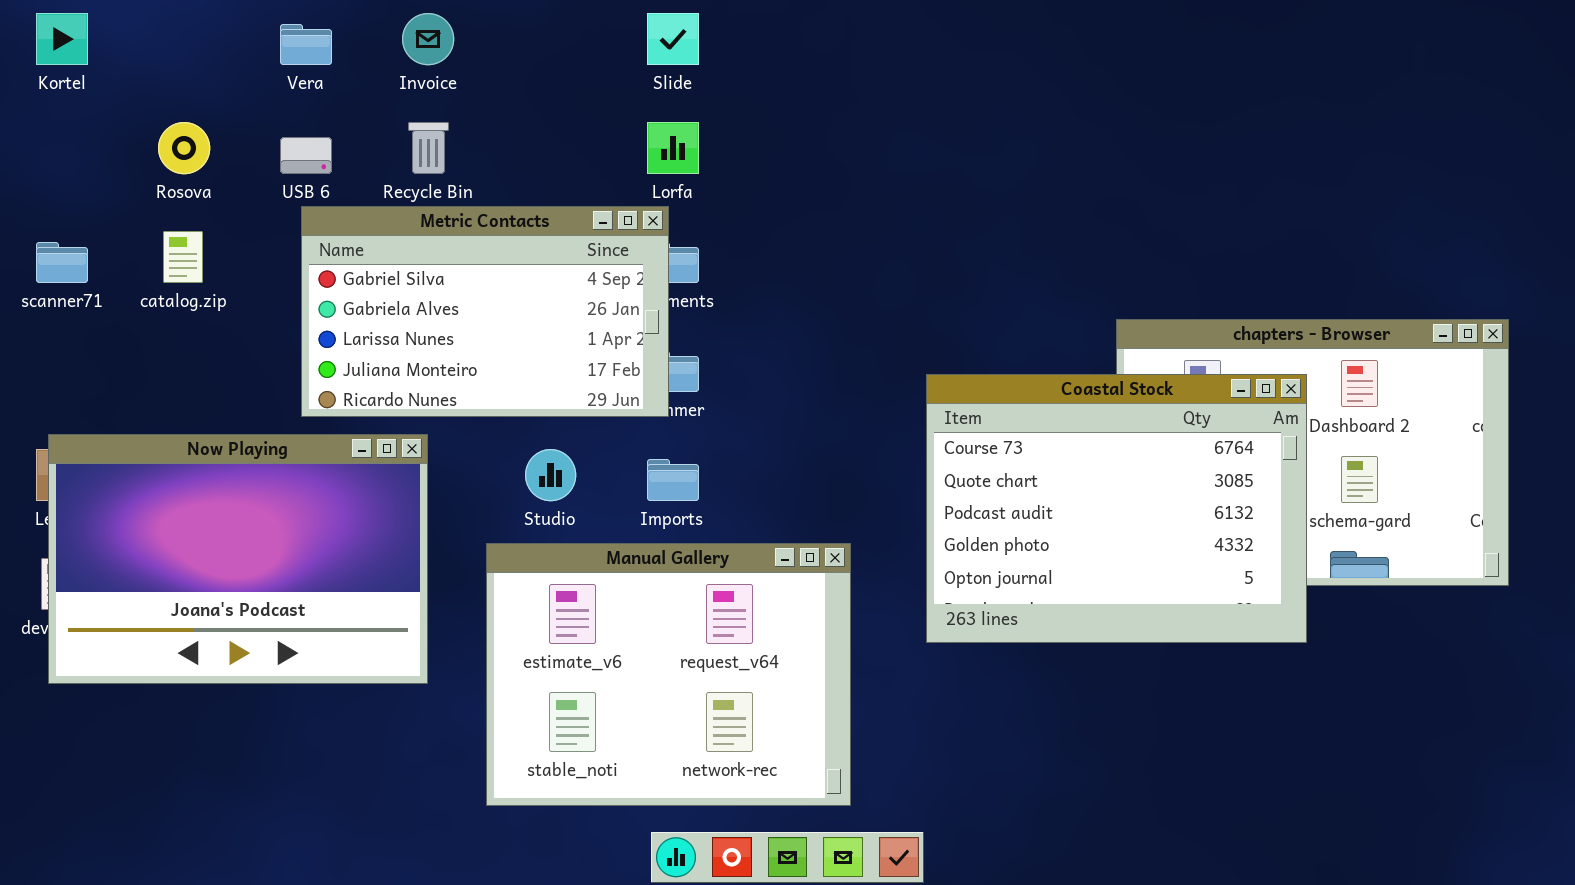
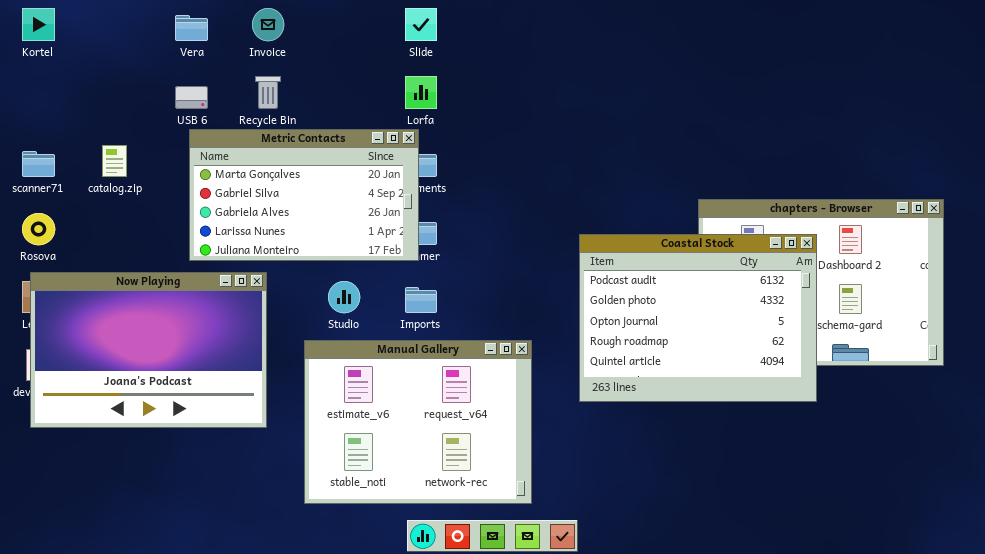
Rosova: [158,122,210,174] -> [22,213,55,245], moved
Metric Contacts: [301,206,669,417] -> [189,129,419,261], scrolled up 1 row
Coastal Stock: [926,374,1307,643] -> [579,234,817,402], scrolled down 2 rows

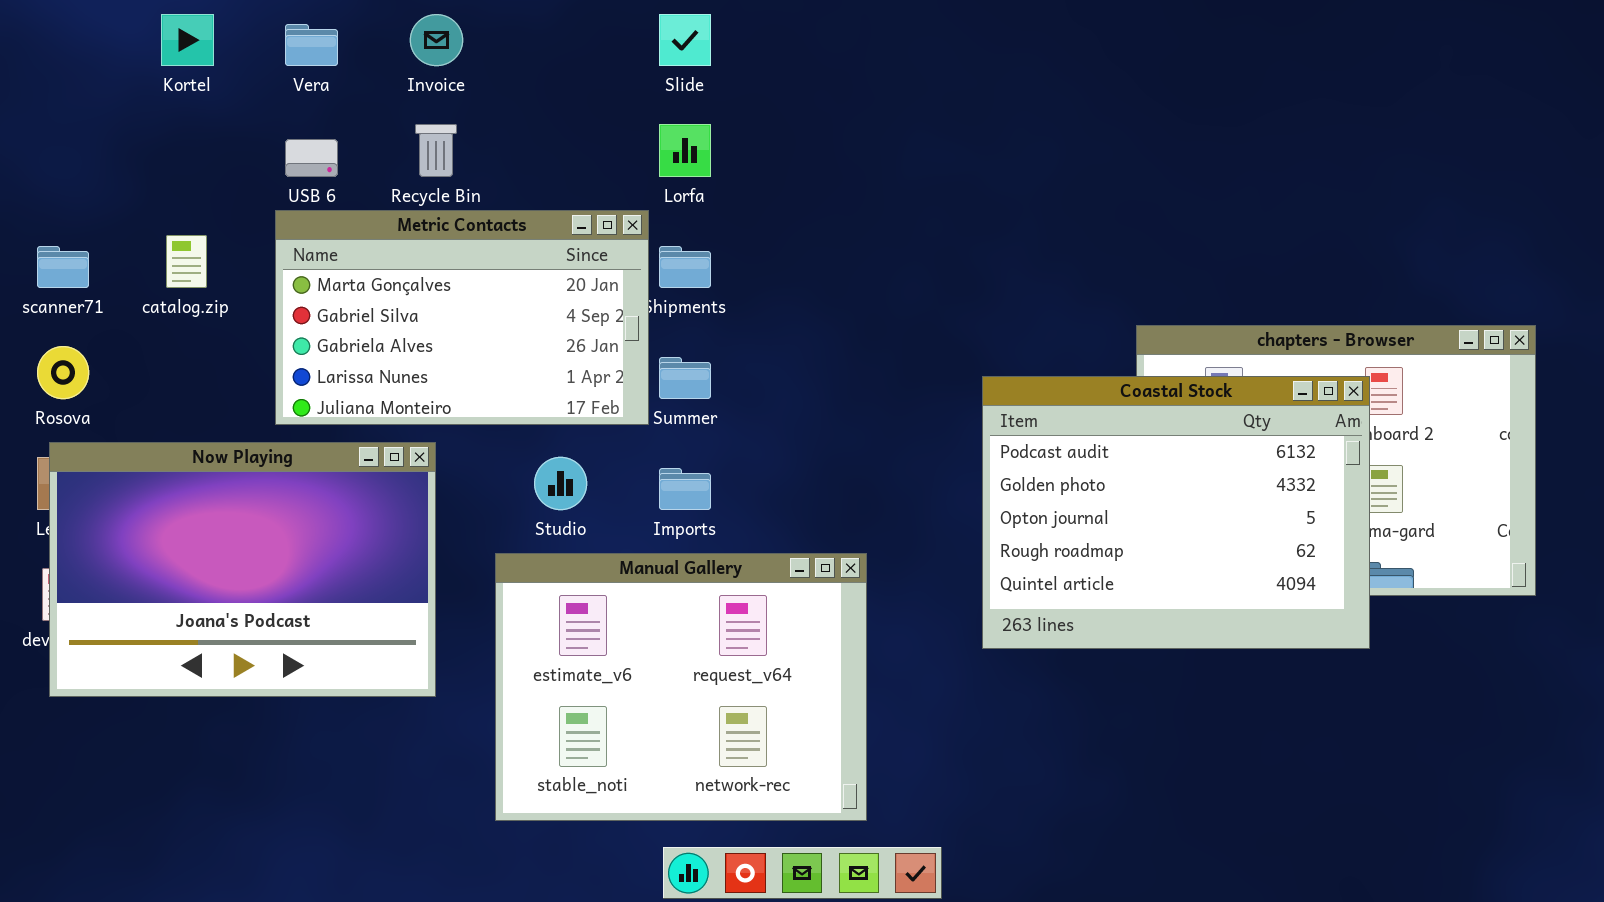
Kortel: [22,8,55,41] -> [161,14,214,66], moved
Metric Contacts: [189,129,419,261] -> [275,210,649,425], moved
Coastal Stock: [579,234,817,402] -> [982,376,1370,649], moved

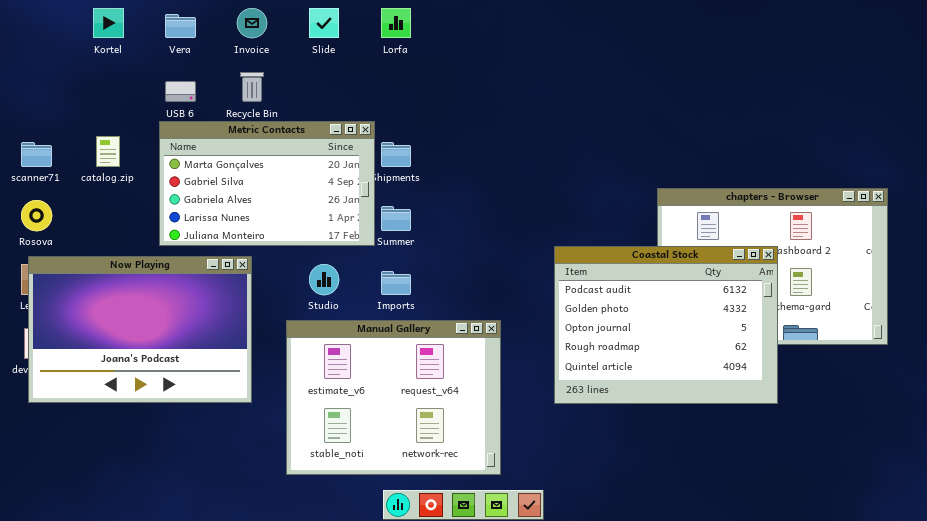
Slide: [659,14,711,66] -> [309,8,339,38], moved
Lorfa: [659,124,711,177] -> [381,8,411,38], moved
Coastal Stock: [982,376,1370,649] -> [554,246,778,404], moved

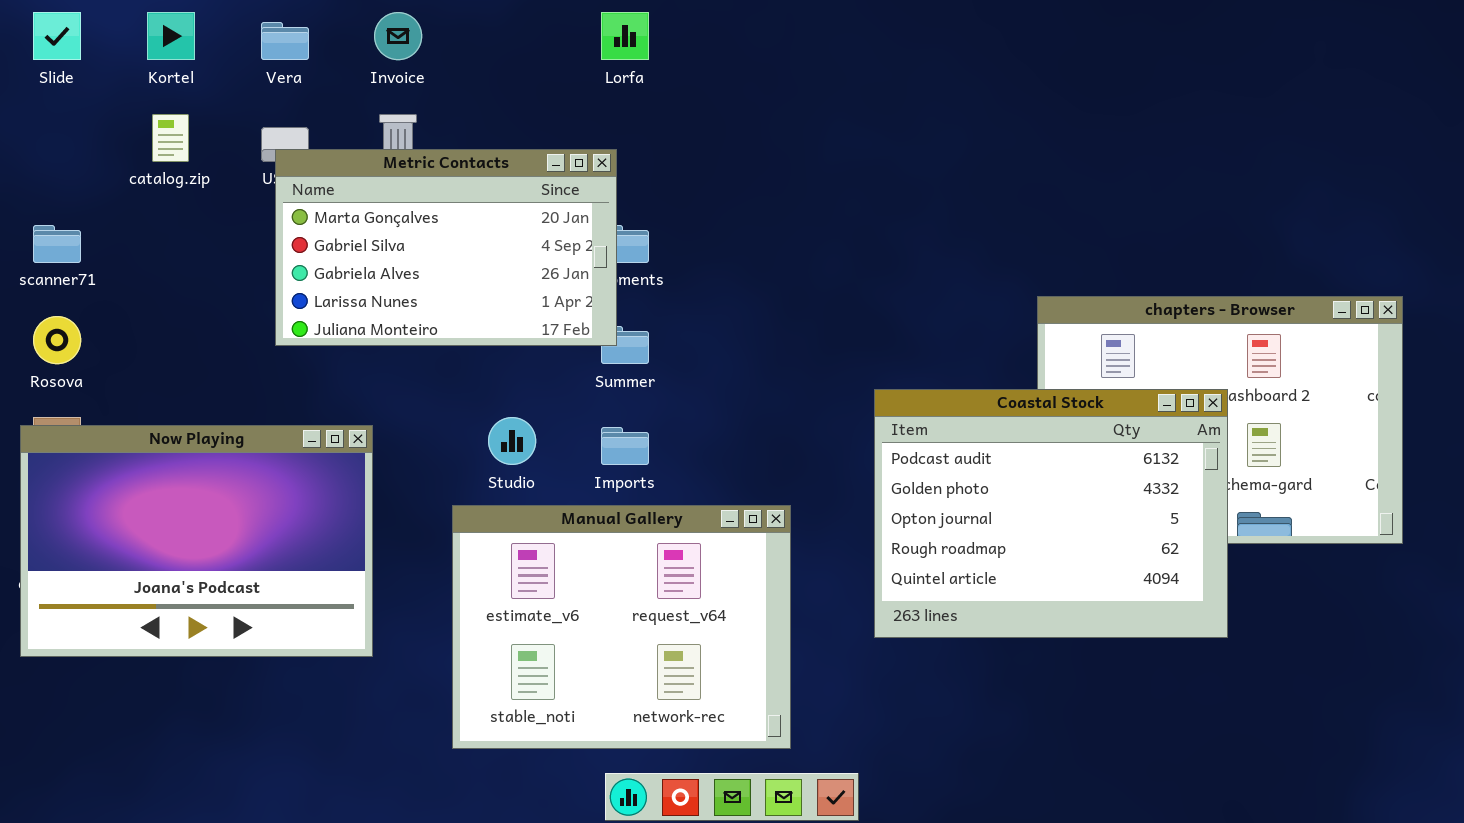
Slide: [309,8,339,38] -> [33,12,81,60], moved
Metric Contacts: [159,121,375,246] -> [275,149,617,346], moved
catalog.zip: [96,136,120,167] -> [152,114,189,162], moved
Now Playing: [28,256,252,403] -> [20,425,373,657], moved

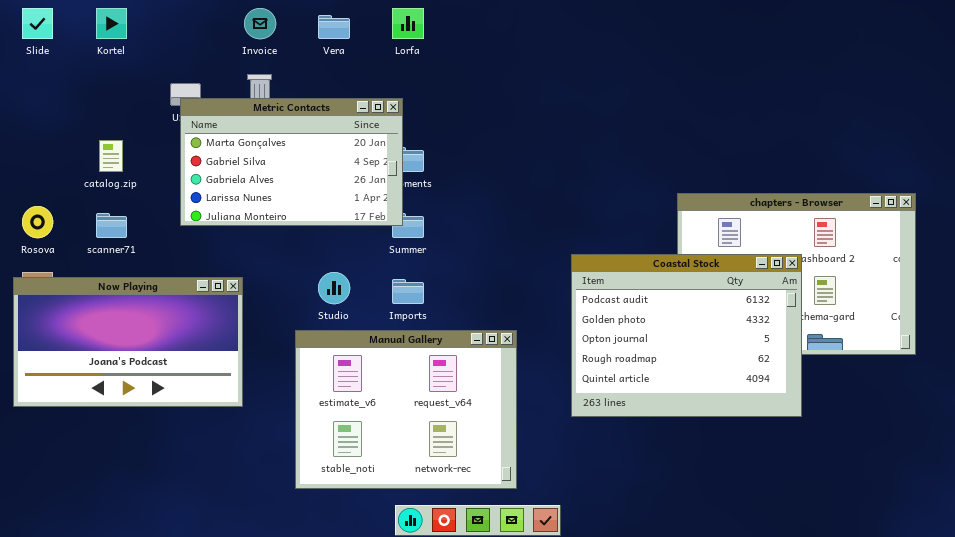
Vera: [261,22,309,60] -> [318,15,350,39], moved
catalog.zip: [152,114,189,162] -> [99,140,123,172], moved
scanner71: [33,225,81,263] -> [96,213,127,238], moved
Now Playing: [20,425,373,657] -> [13,277,243,407], resized

